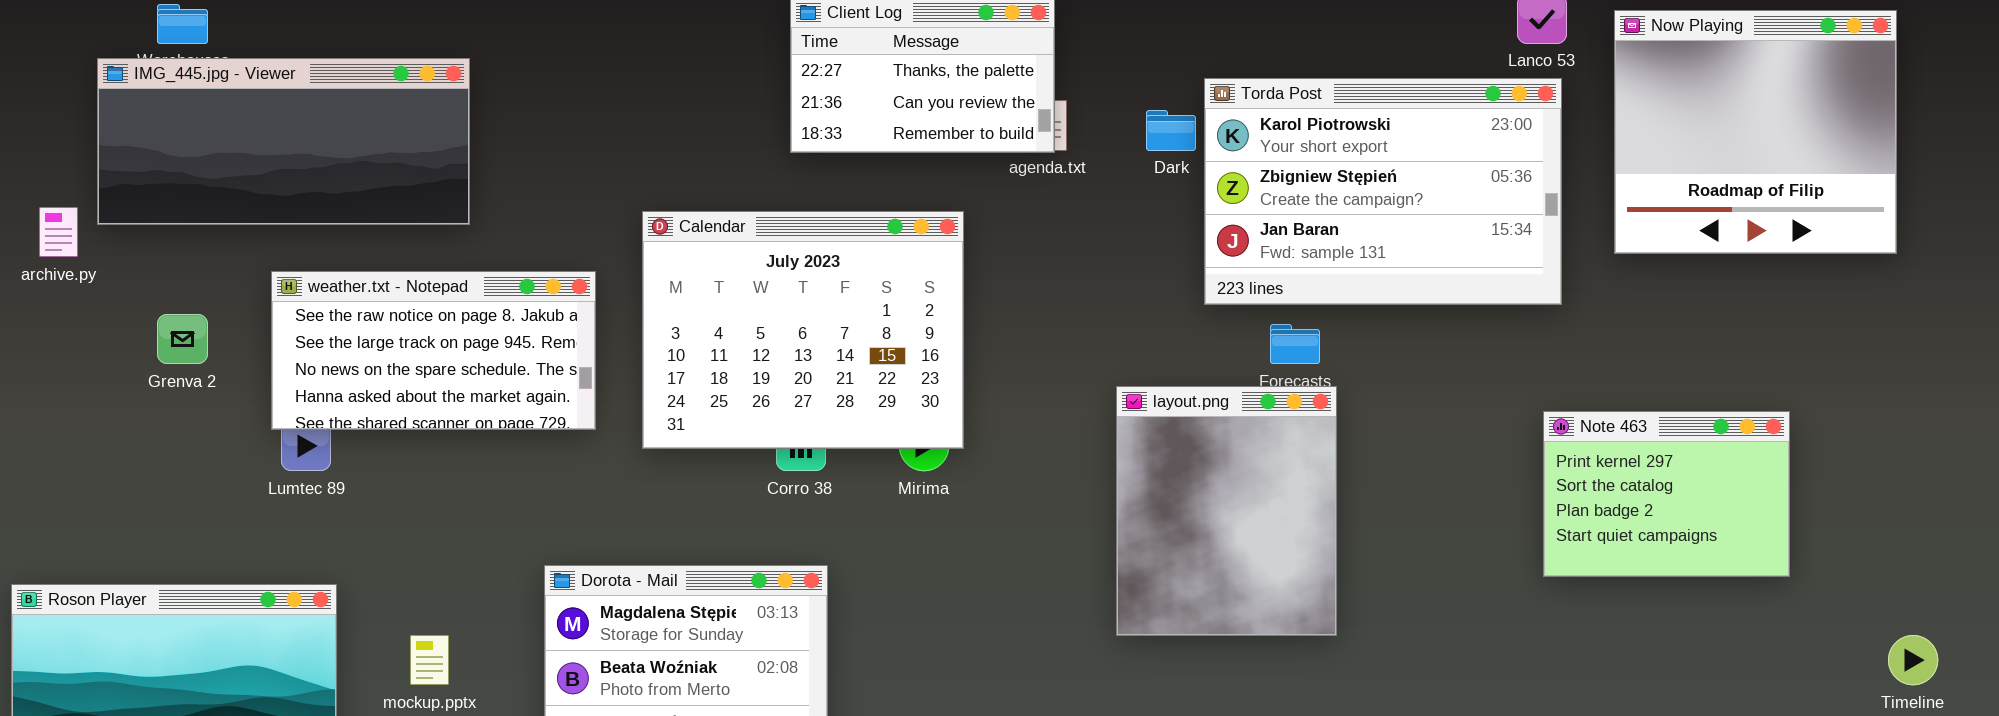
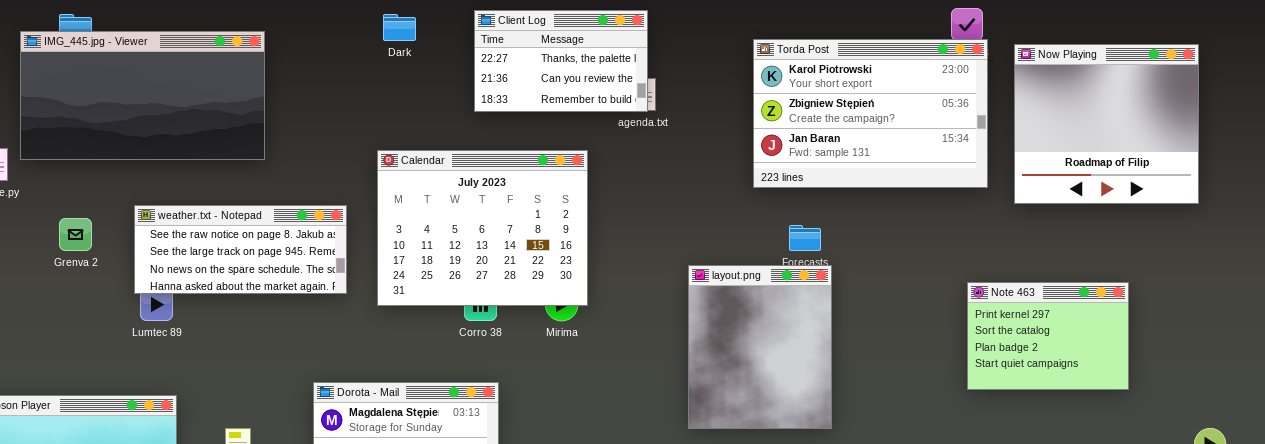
Now Playing: [1614,10,1897,254] -> [1014,44,1199,204], moved
IMG_445.jpg - Viewer: [97,58,470,225] -> [20,31,265,160], resized
Torda Post: [1204,78,1562,305] -> [753,39,988,188], moved
Dark: [1146,110,1196,151] -> [383,14,416,41], moved
weather.txt - Notepad: [271,271,596,430] -> [134,205,347,294], resized

